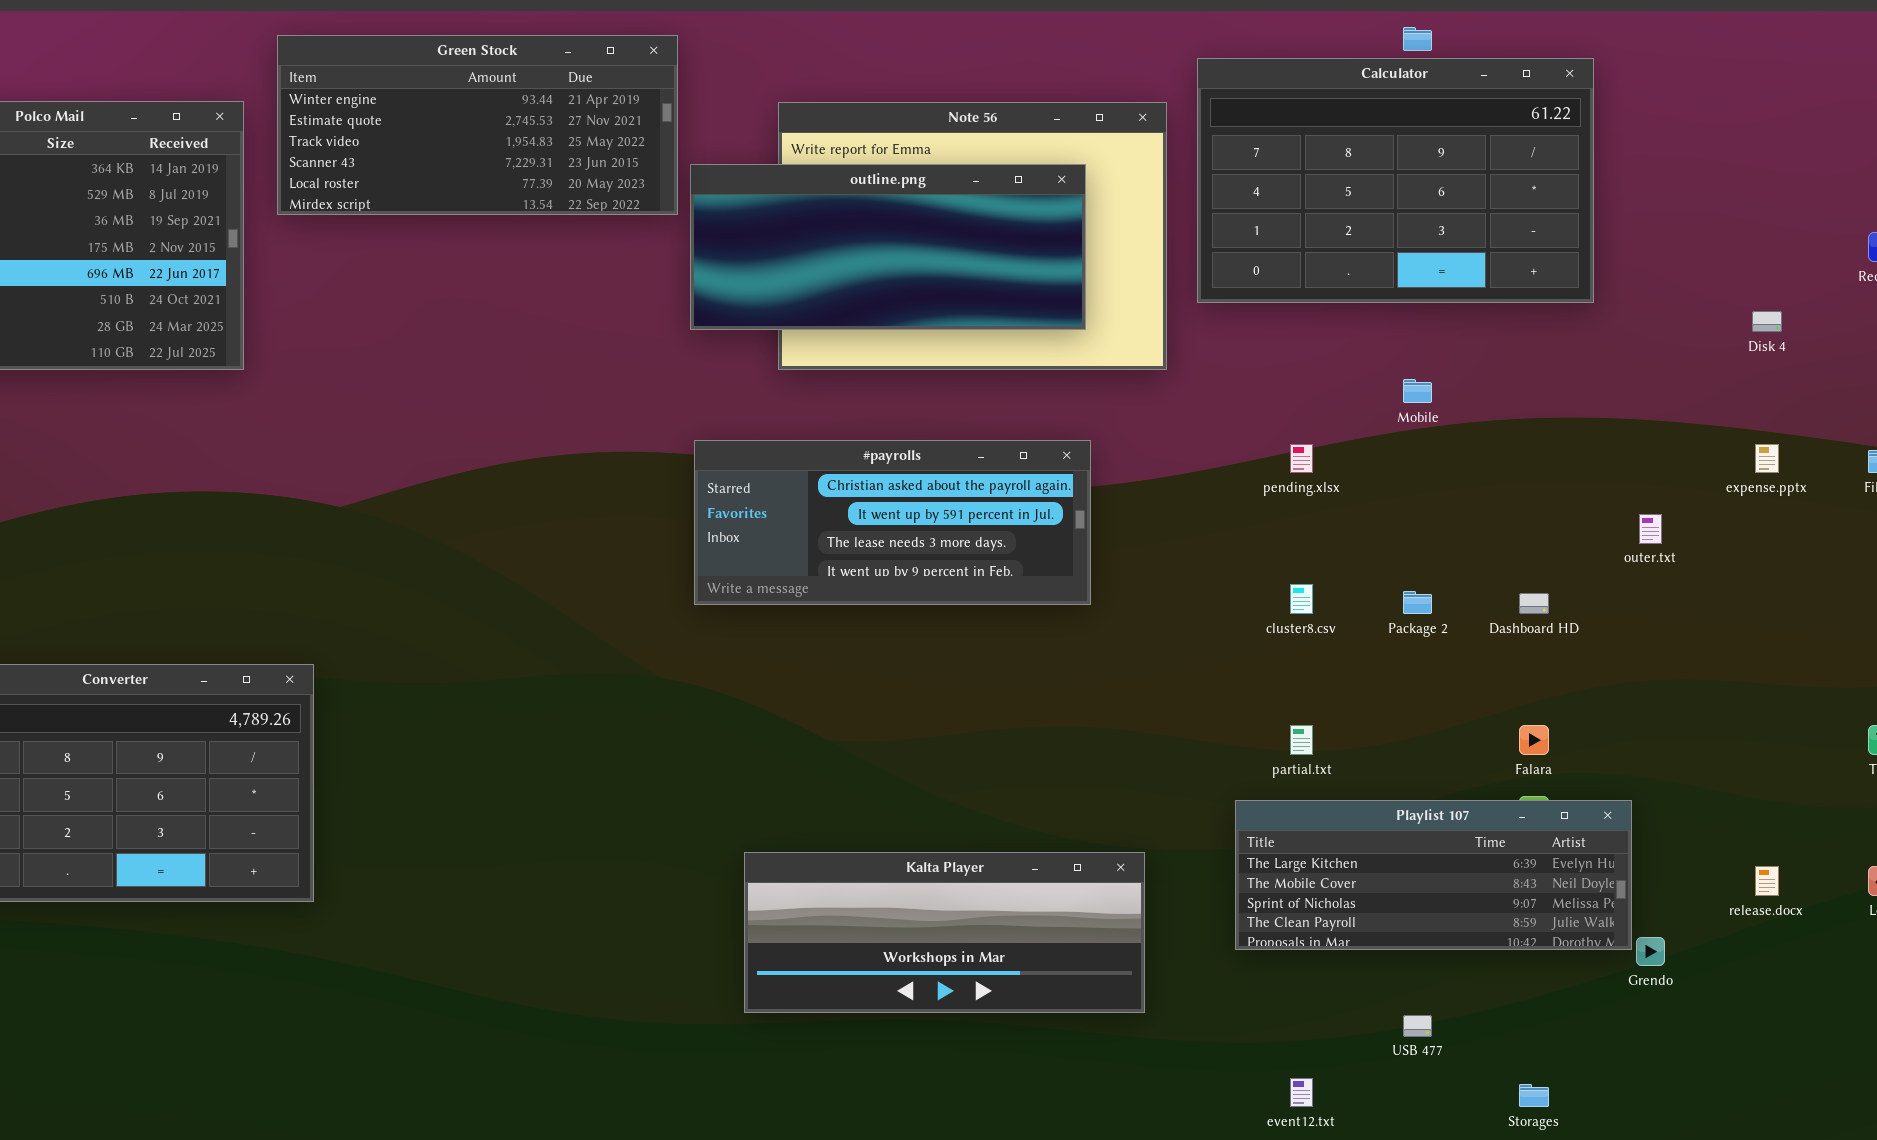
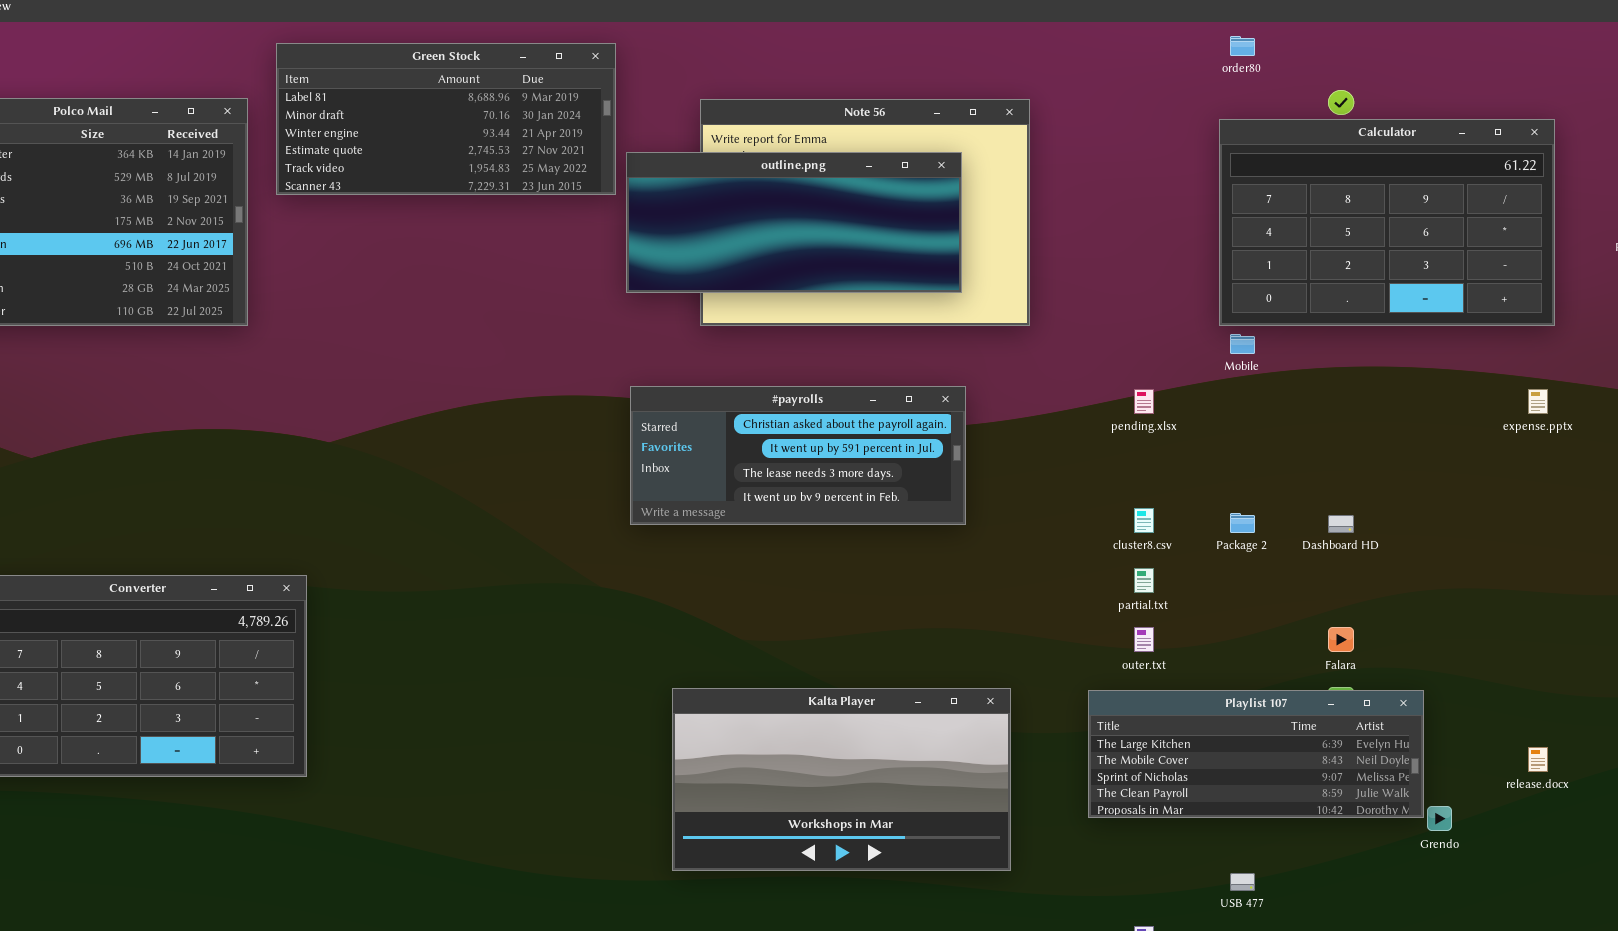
Green Stock: [277,35,678,215] -> [276,43,616,195], scrolled up 2 rows
Calculator: [1197,58,1594,303] -> [1219,119,1555,326], moved
outer.txt: [1639,514,1662,544] -> [1134,627,1154,652], moved
partial.txt: [1290,725,1313,755] -> [1134,568,1154,593], moved
Kalta Player: [744,852,1145,1013] -> [672,688,1011,871], resized

